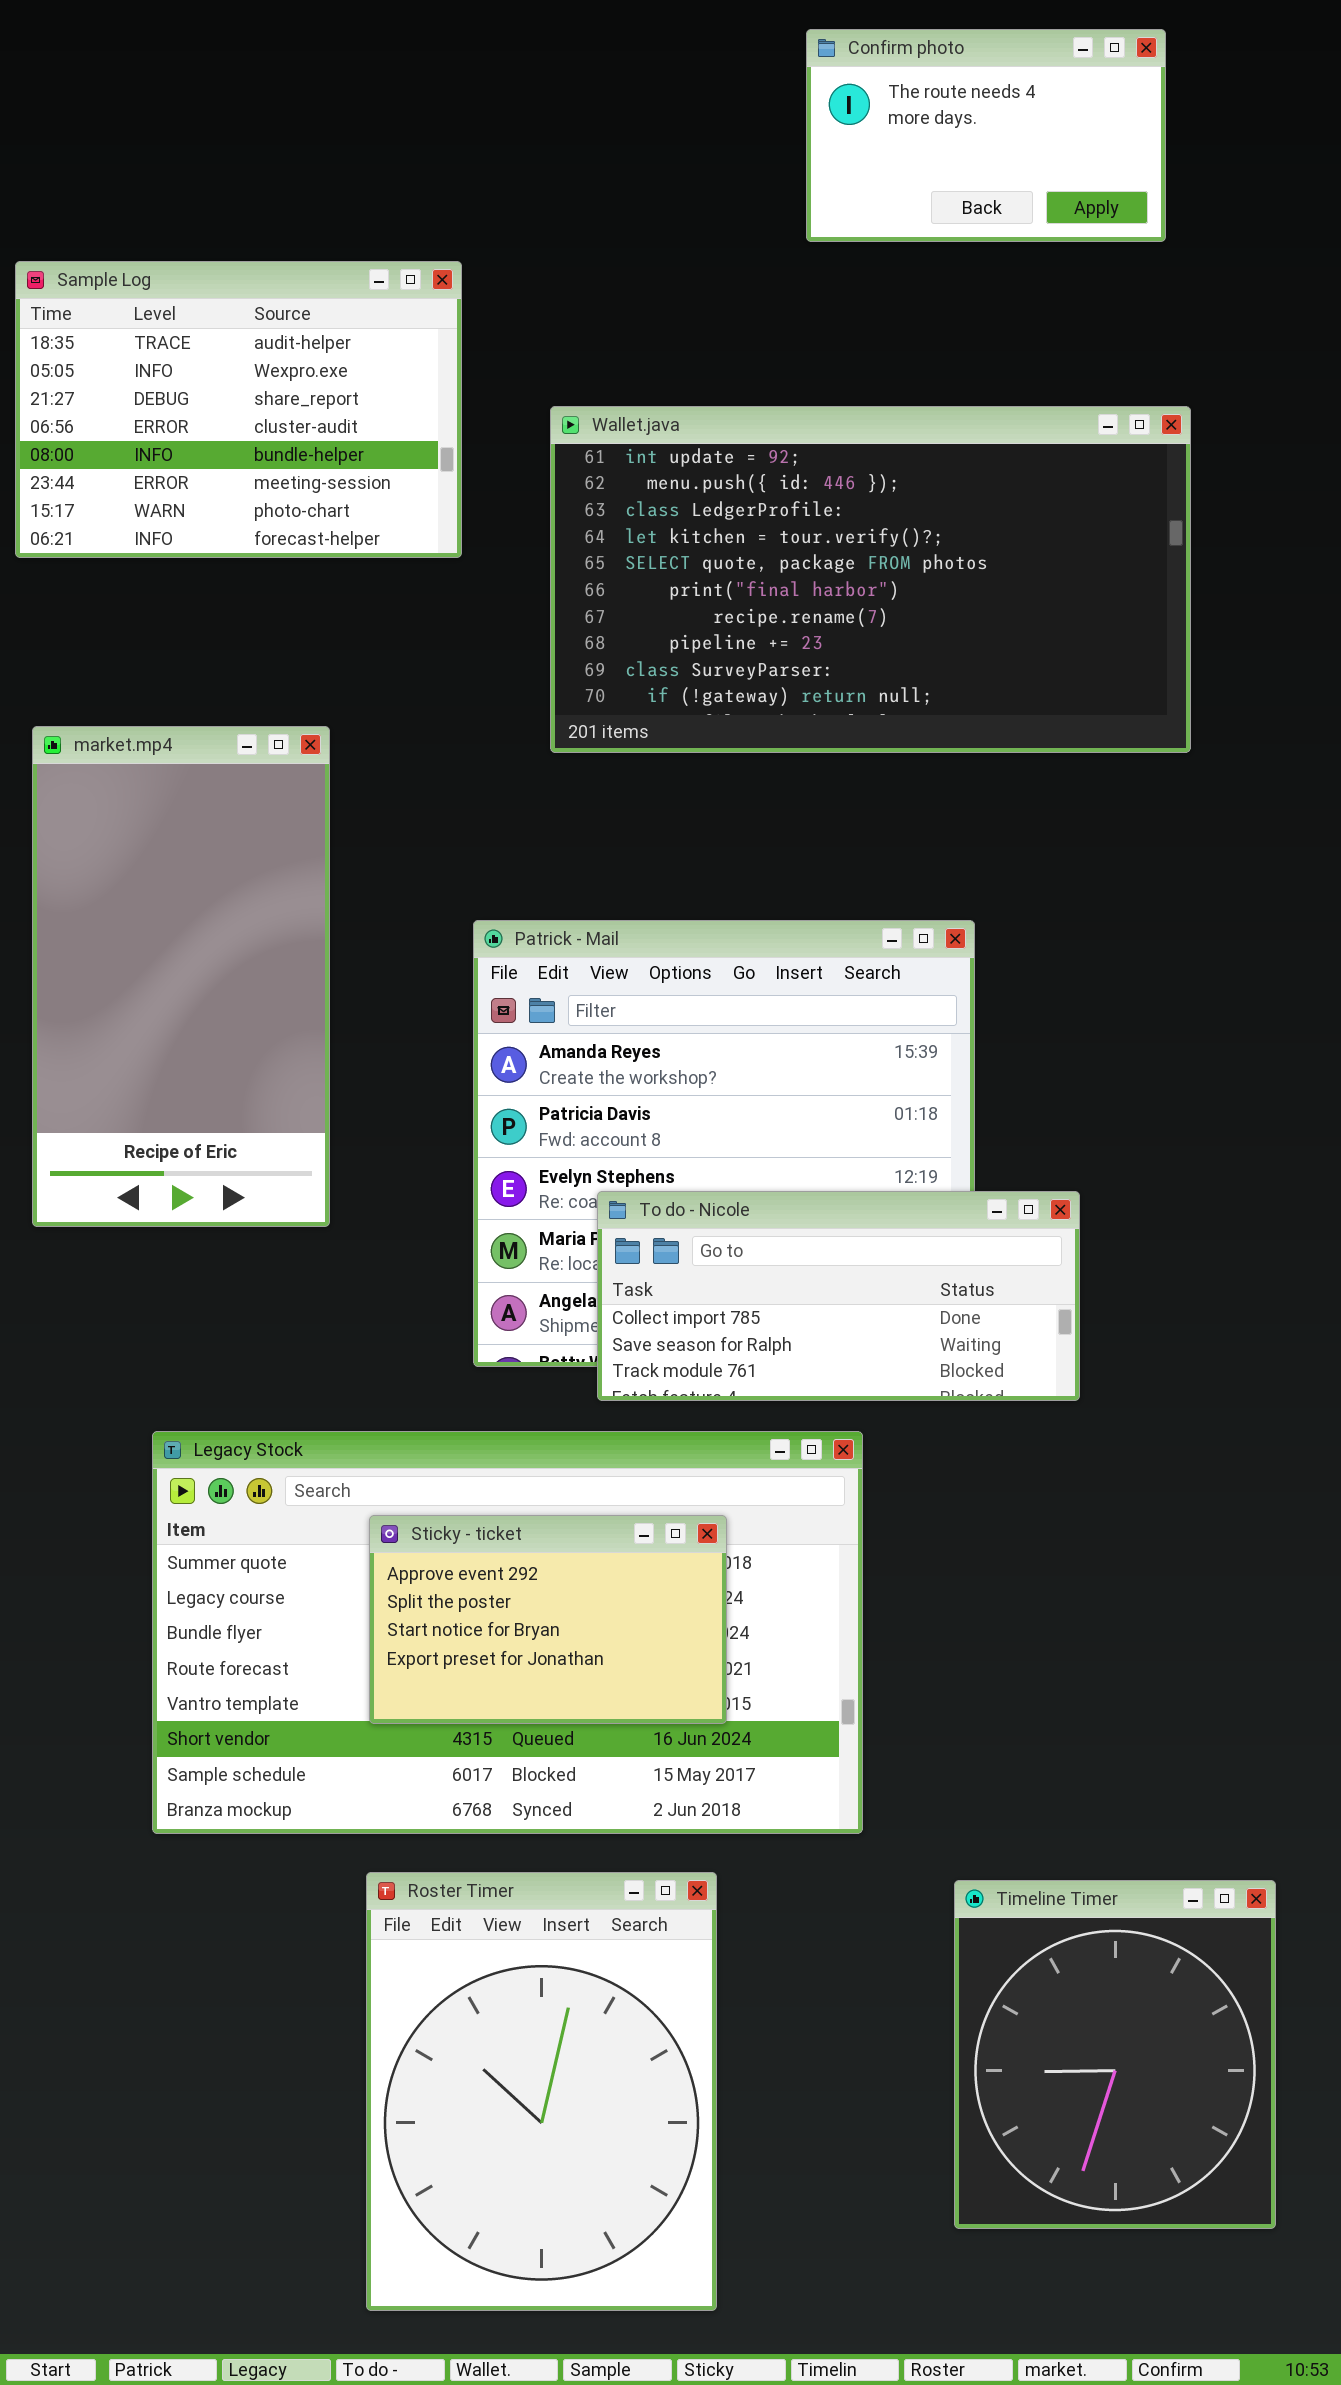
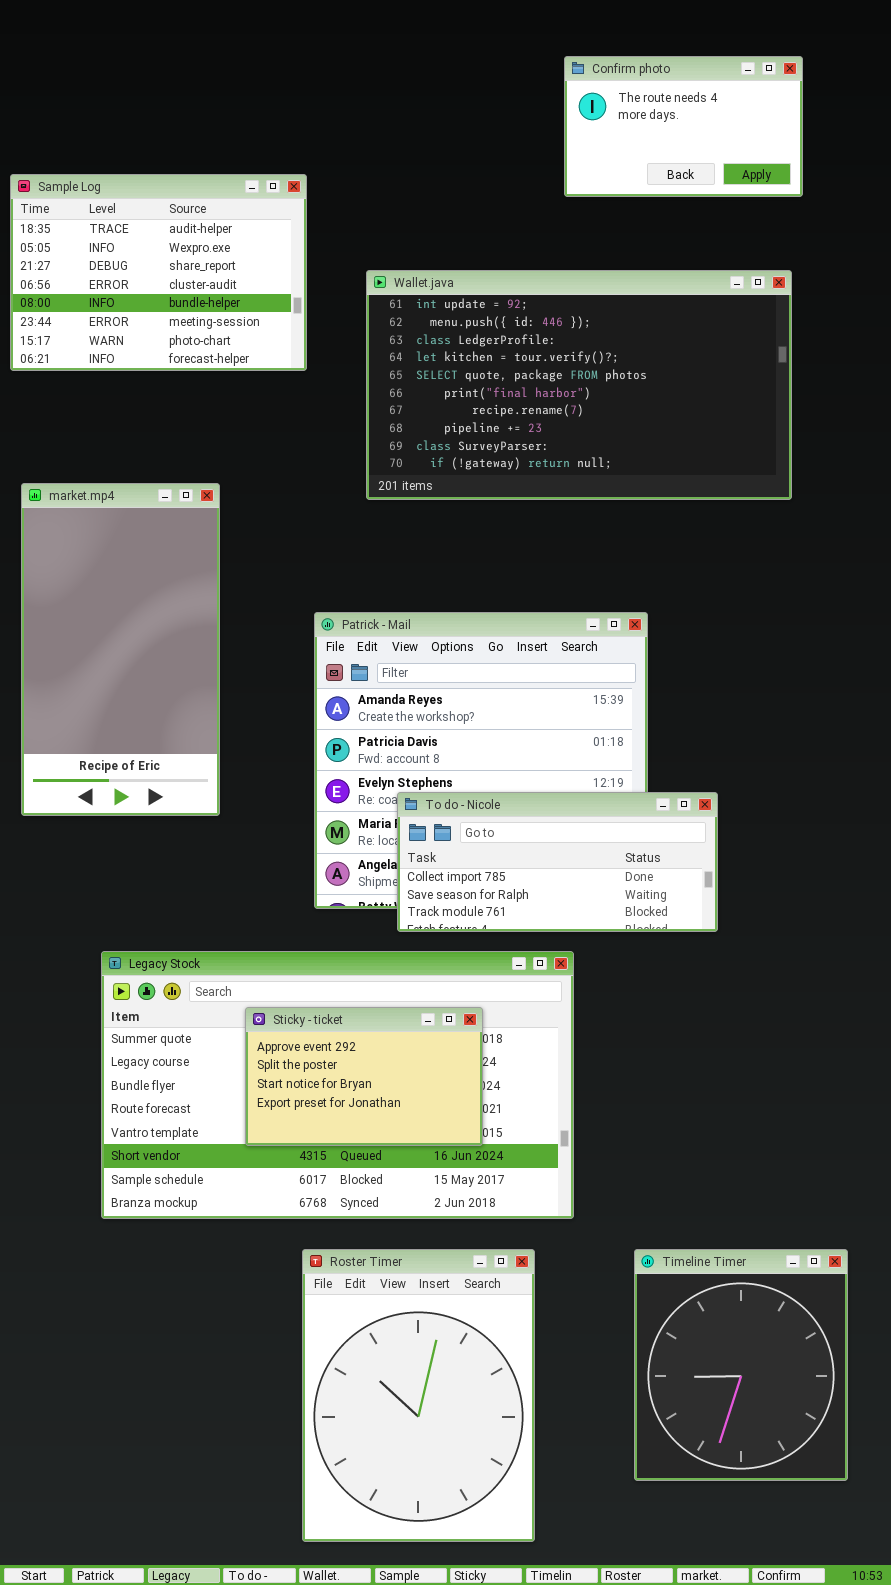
Confirm photo: [806,29,1166,242] -> [564,56,803,197], moved
Roster Timer: [366,1872,717,2311] -> [302,1249,535,1542], moved

